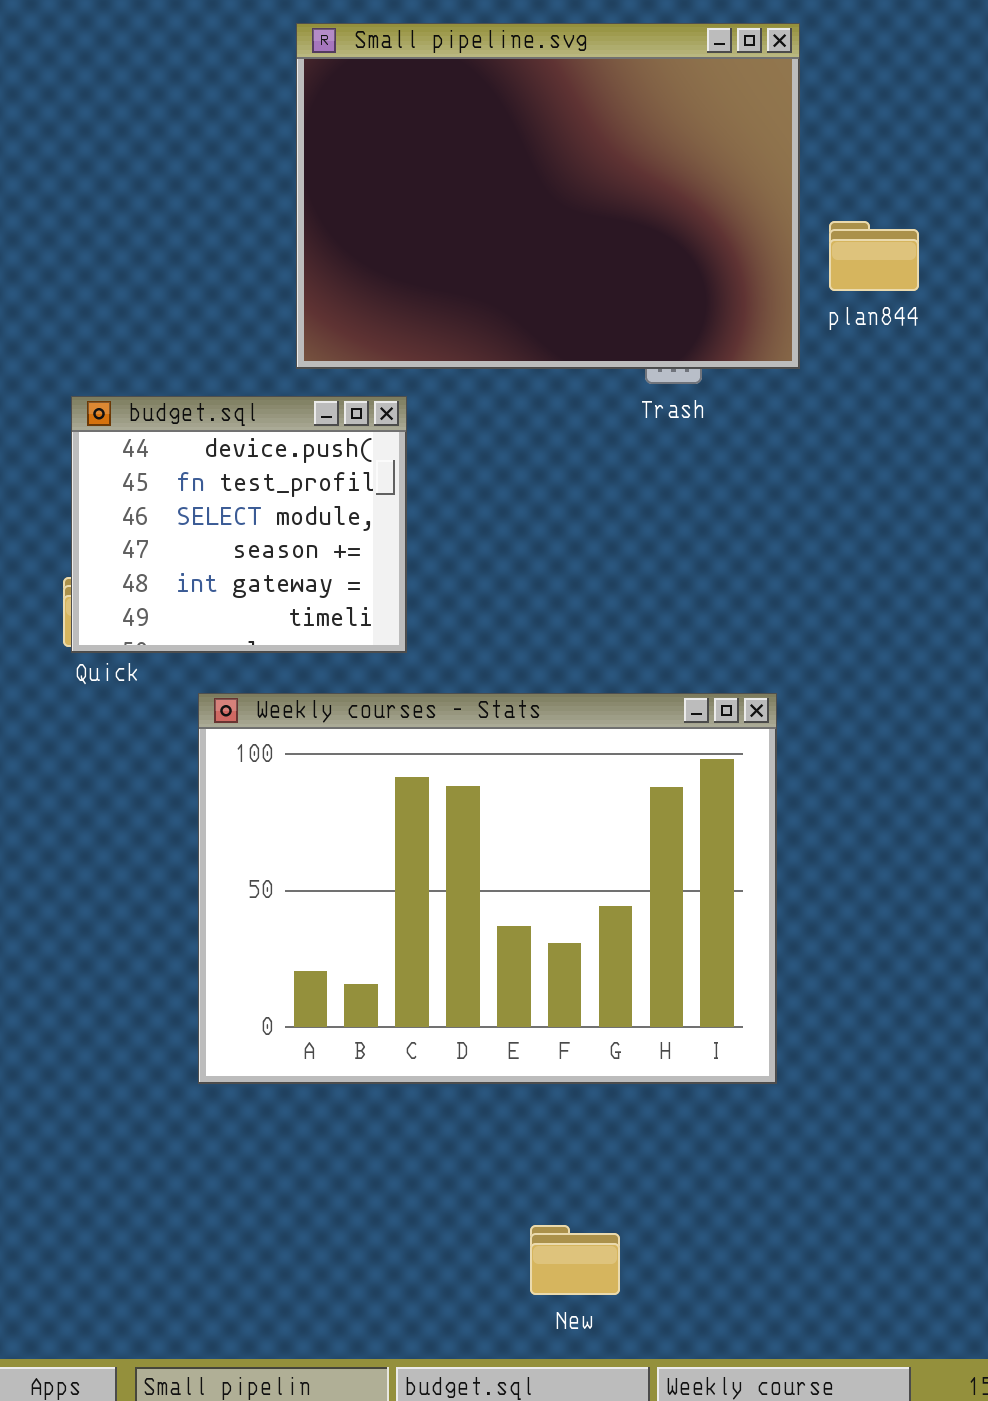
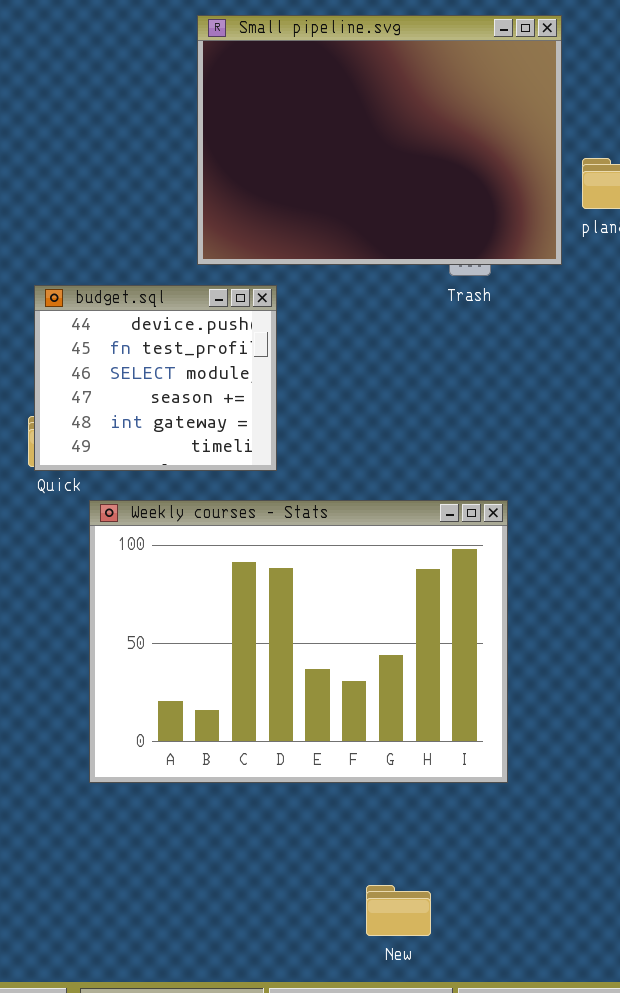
Weekly courses - Stats: [198,693,777,1084] -> [89,500,508,783], moved

